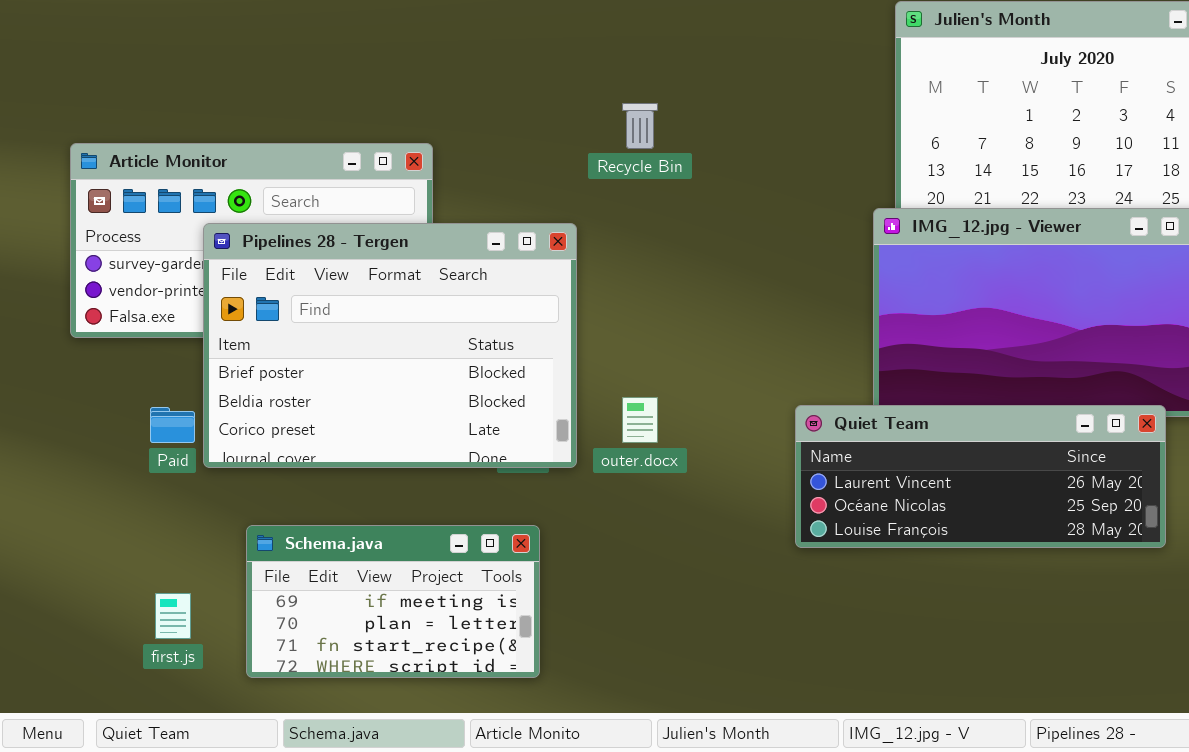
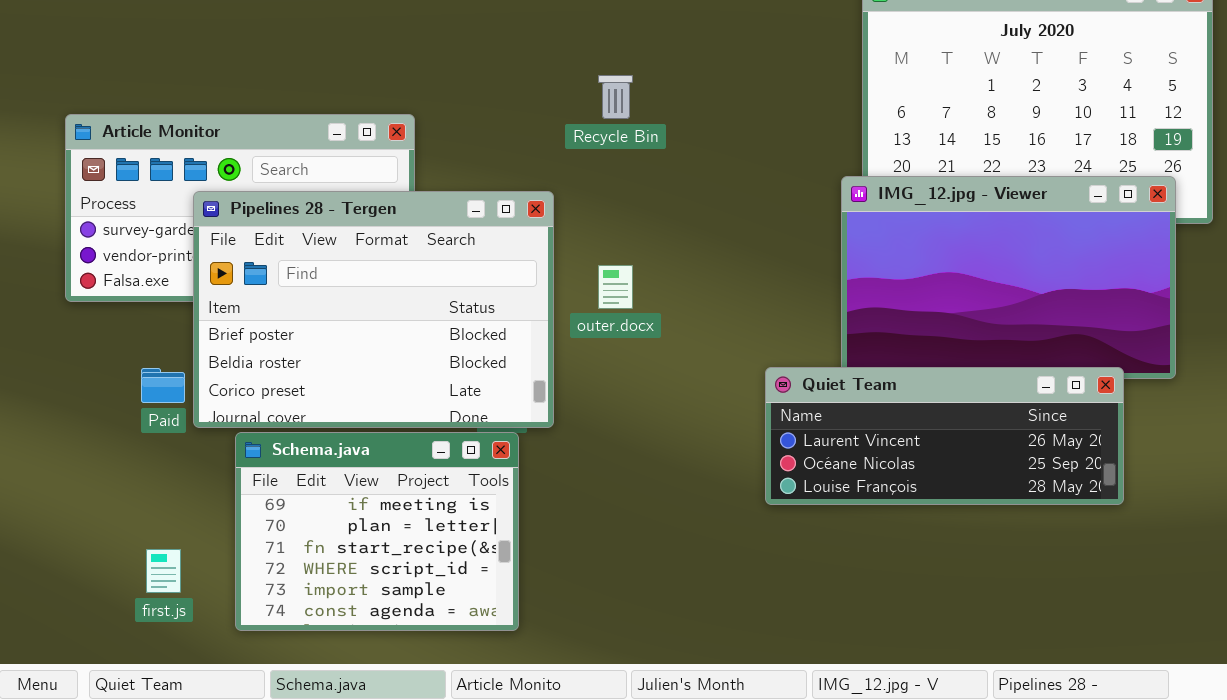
outer.docx: [622,397,658,443] -> [598,265,633,309], moved
Schema.java: [246,525,540,678] -> [235,432,519,631], resized

